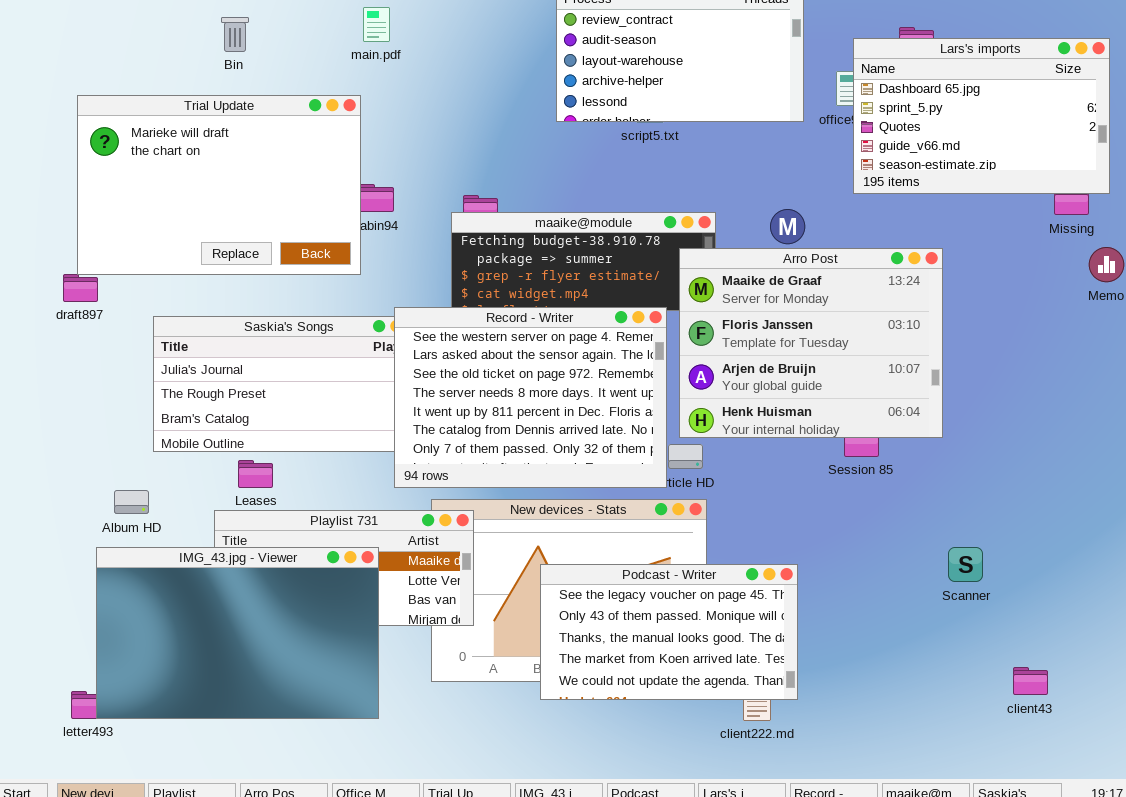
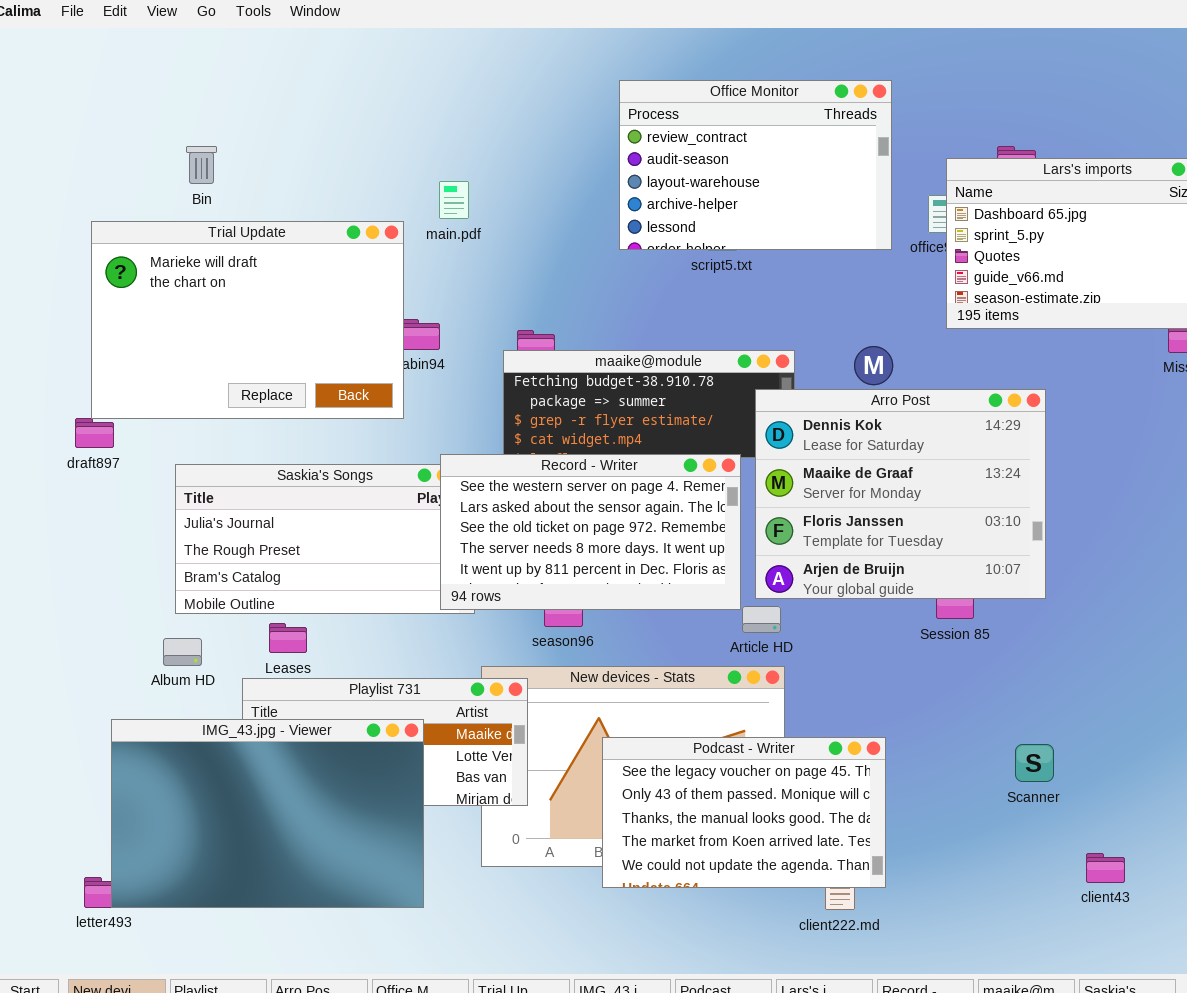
main.pdf: [363,7,390,42] -> [439,181,469,219], moved
Bin: [221,17,249,52] -> [186,146,217,184], moved
Arro Post: [679,248,943,438] -> [755,389,1046,599], scrolled up 1 row
Record - Writer: [394,307,667,488] -> [440,454,741,610], resized
Album HD: [114,490,149,514] -> [163,638,202,666], moved
Scanner: [948,547,983,582] -> [1015,744,1054,782], moved
client43: [1013,667,1048,695] -> [1086,853,1125,883], moved

